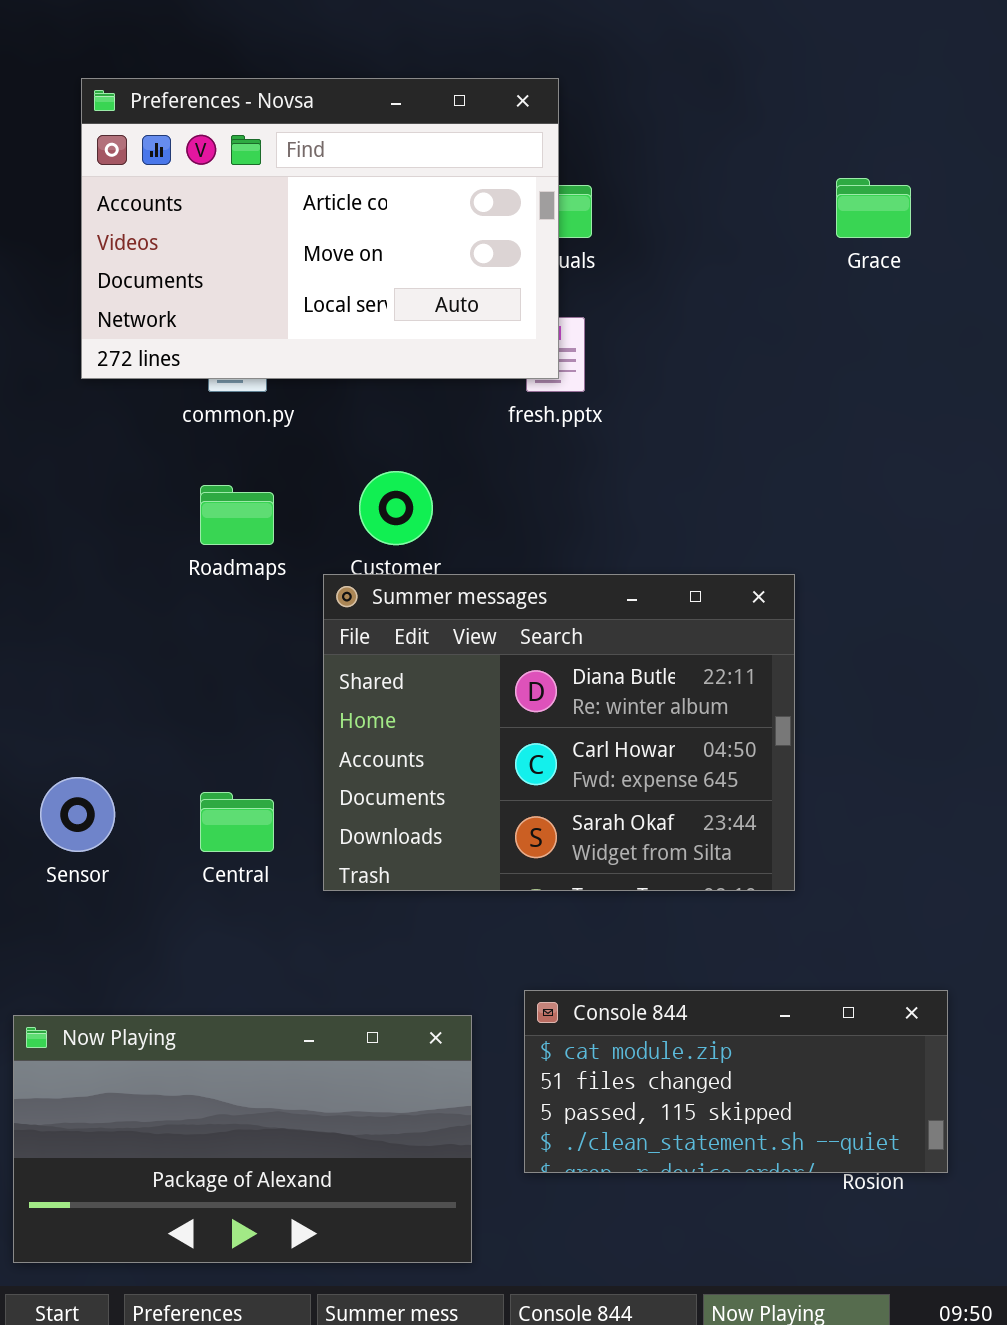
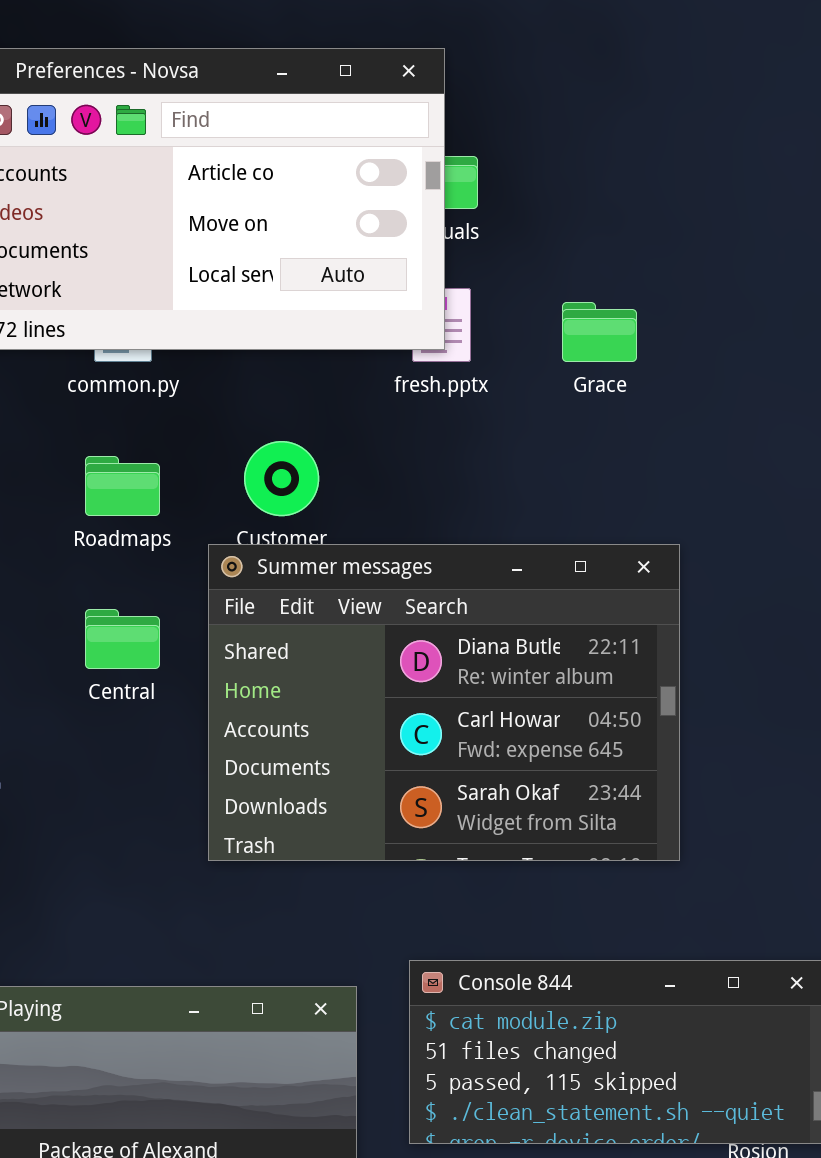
Grace: [836,178,911,238] -> [562,302,637,362], moved
Central: [200,792,274,852] -> [85,609,160,669], moved

